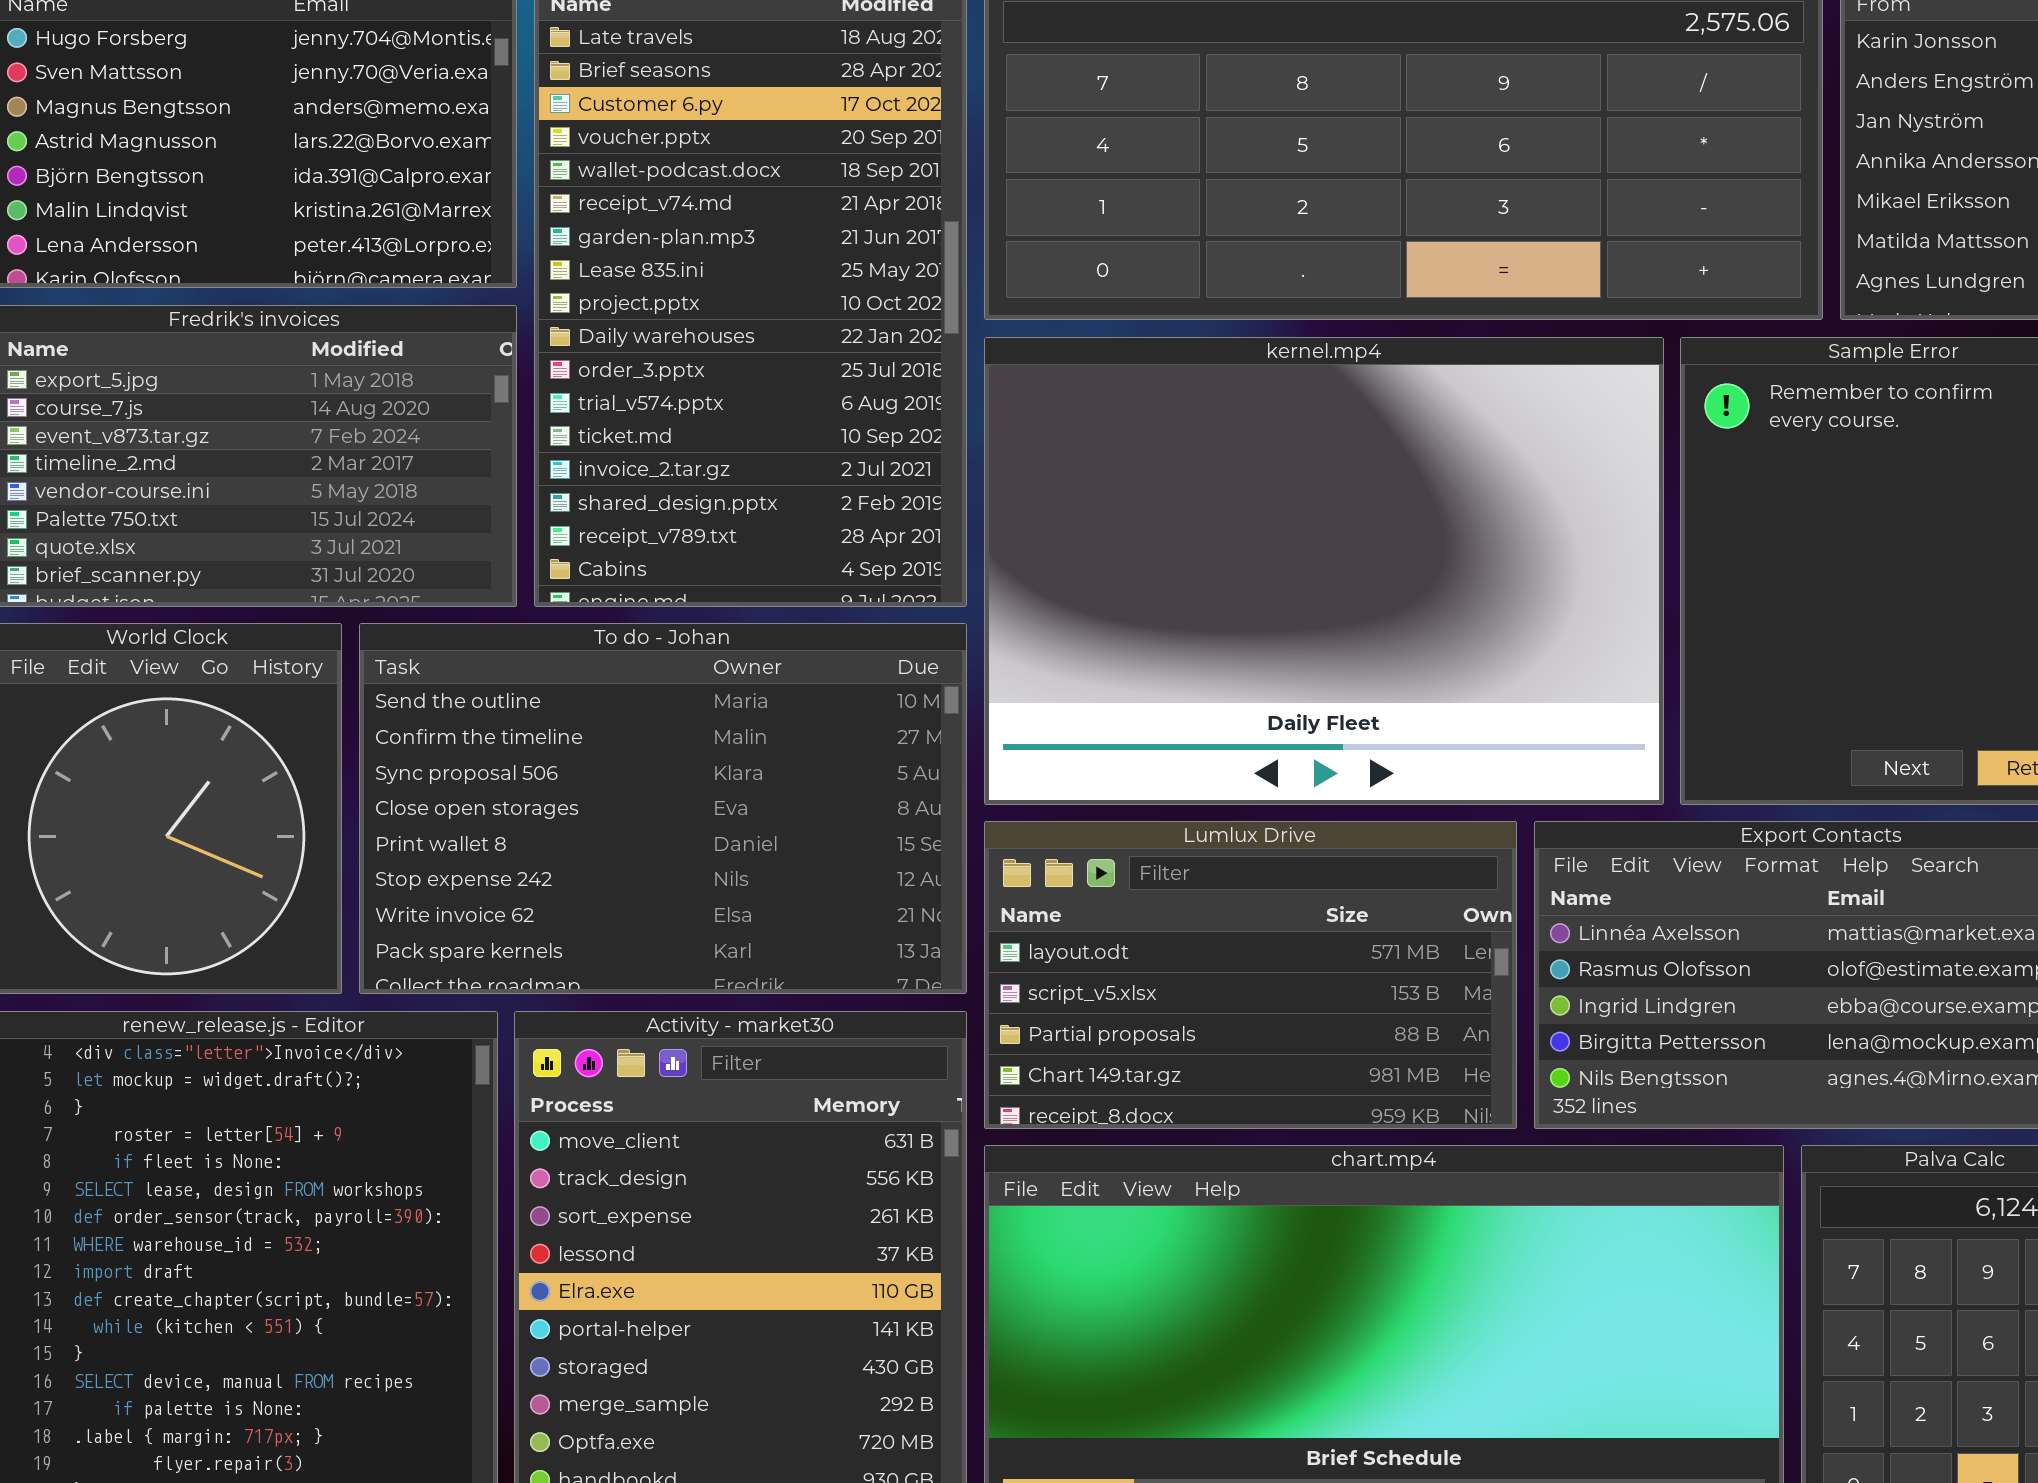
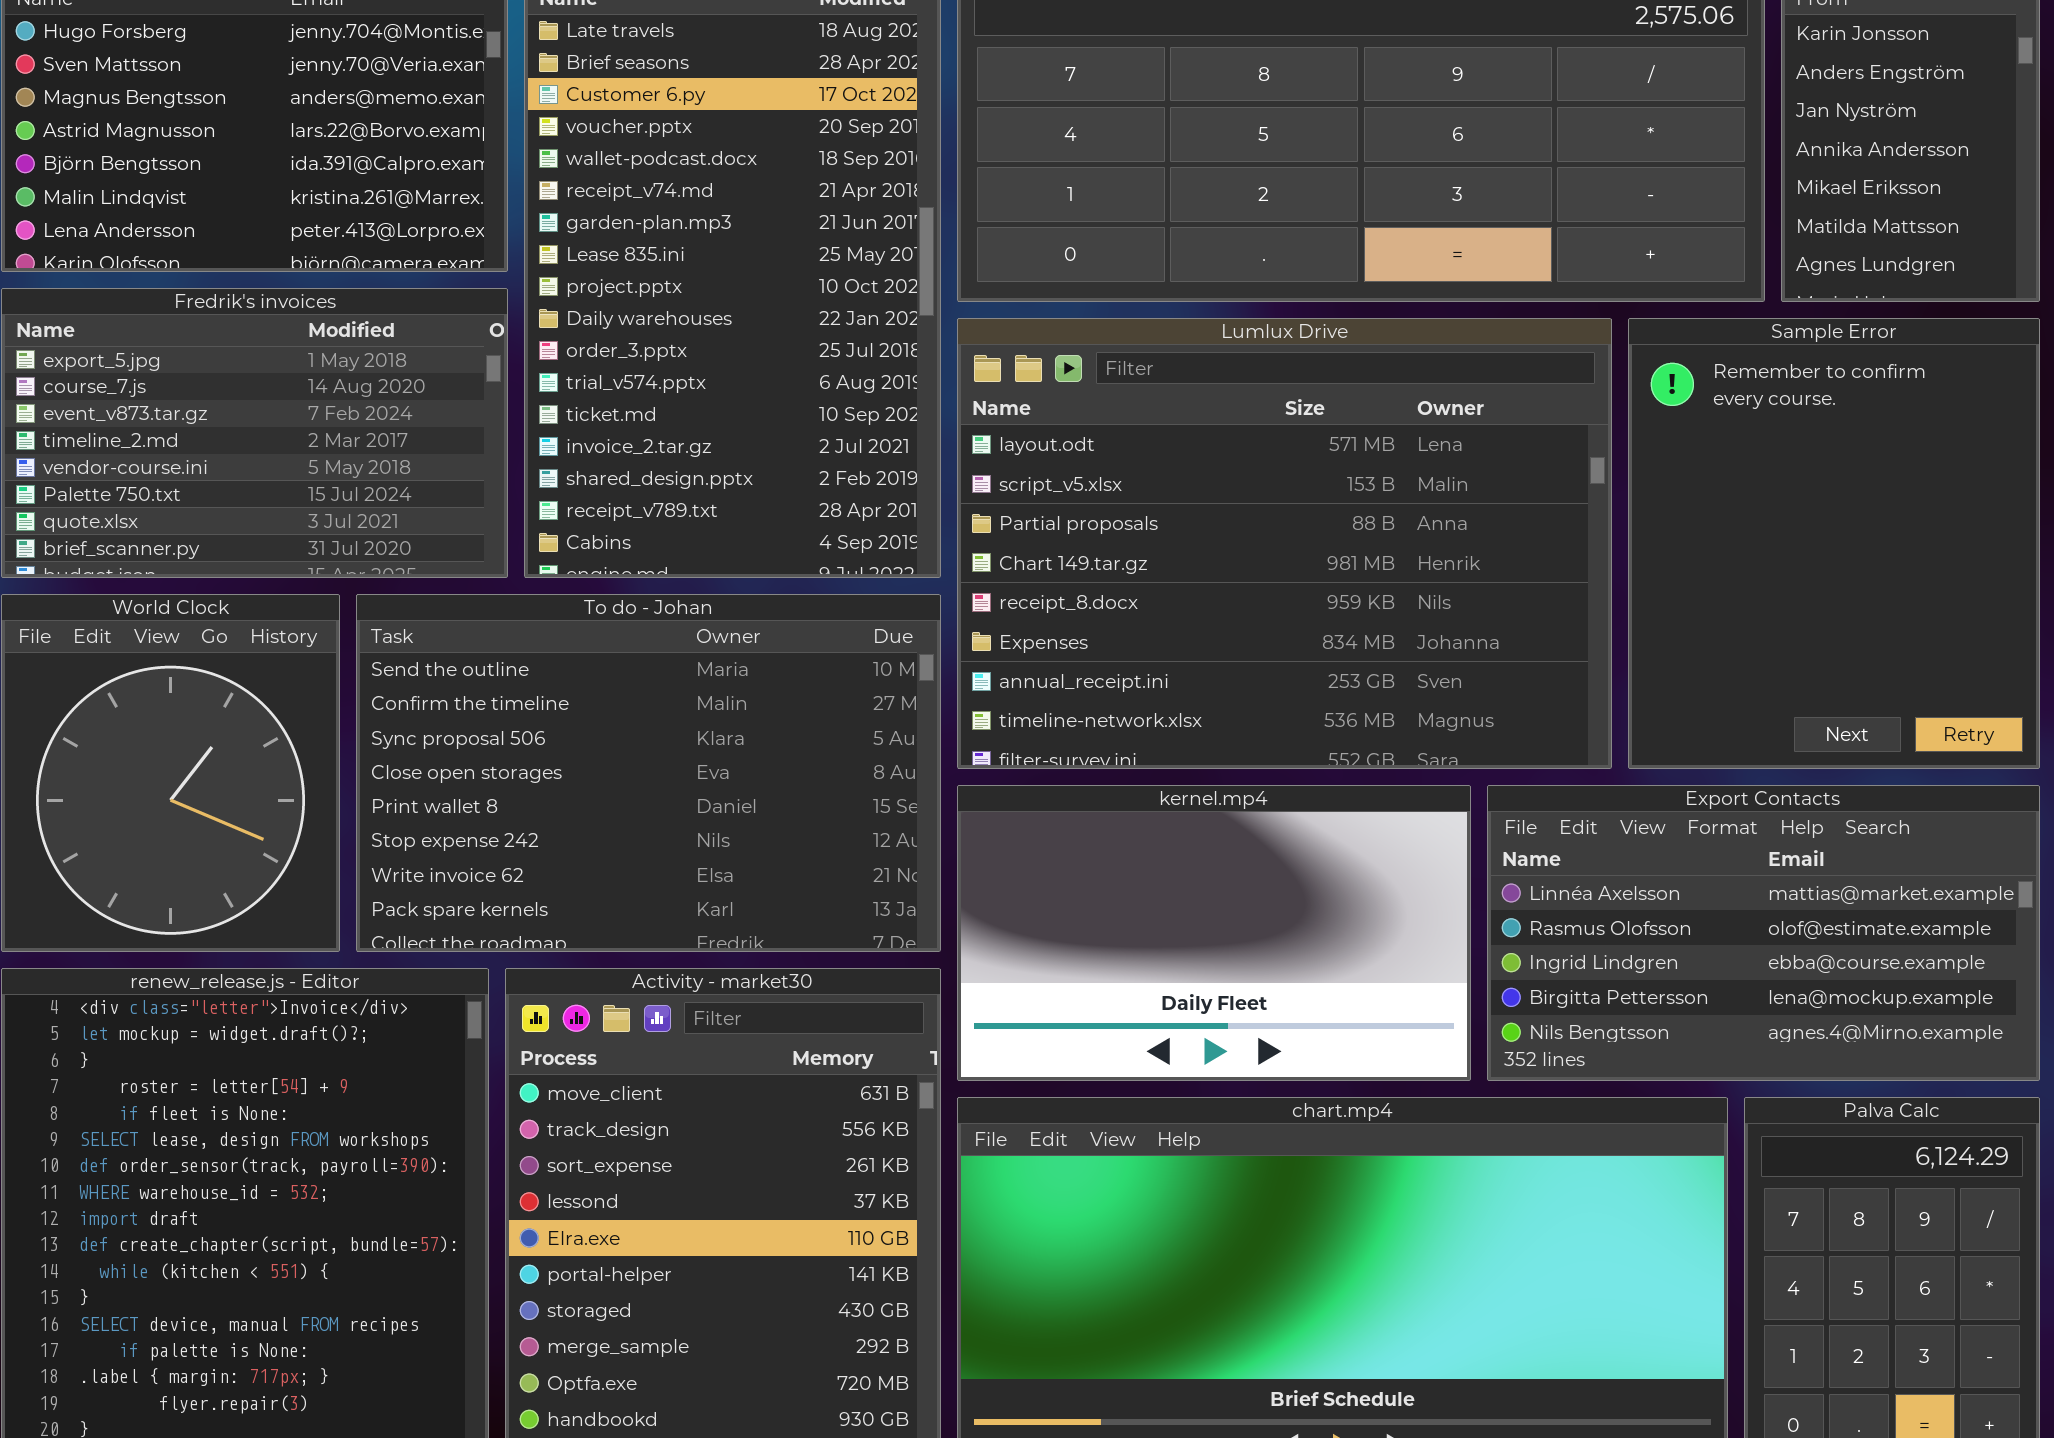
kernel.mp4: [984,337,1664,805] -> [957,785,1471,1081], moved, resized
Lumlux Drive: [984,821,1517,1129] -> [957,318,1612,769], moved, resized

